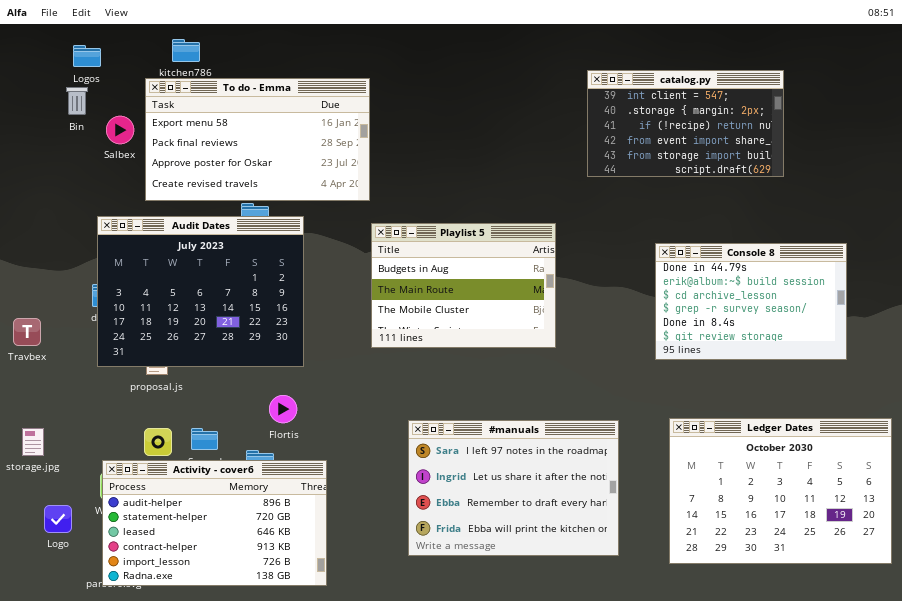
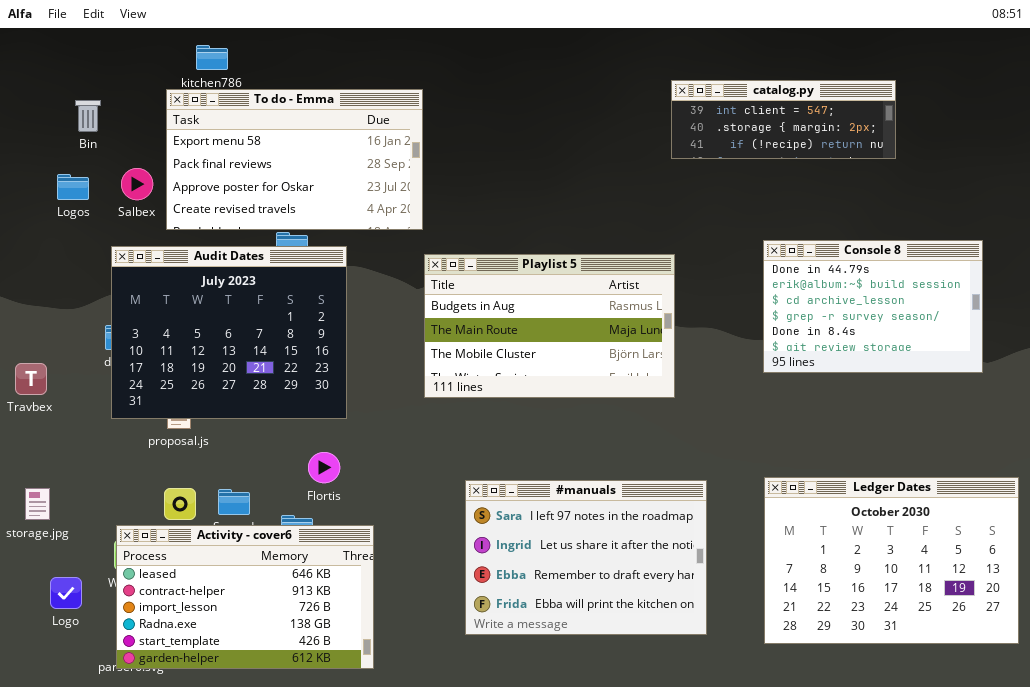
Logos: [73,45,101,67] -> [57,174,89,200], moved
catalog.py: [587,70,784,177] -> [671,80,896,159], resized
Salbex: [106,116,134,144] -> [121,168,153,200], moved
Playlist 5: [371,223,556,348] -> [424,254,675,398], resized
Console 8: [655,243,847,360] -> [763,240,983,373], moved
Activity - cover6: [102,460,327,586] -> [116,525,374,669], scrolled down 2 rows

